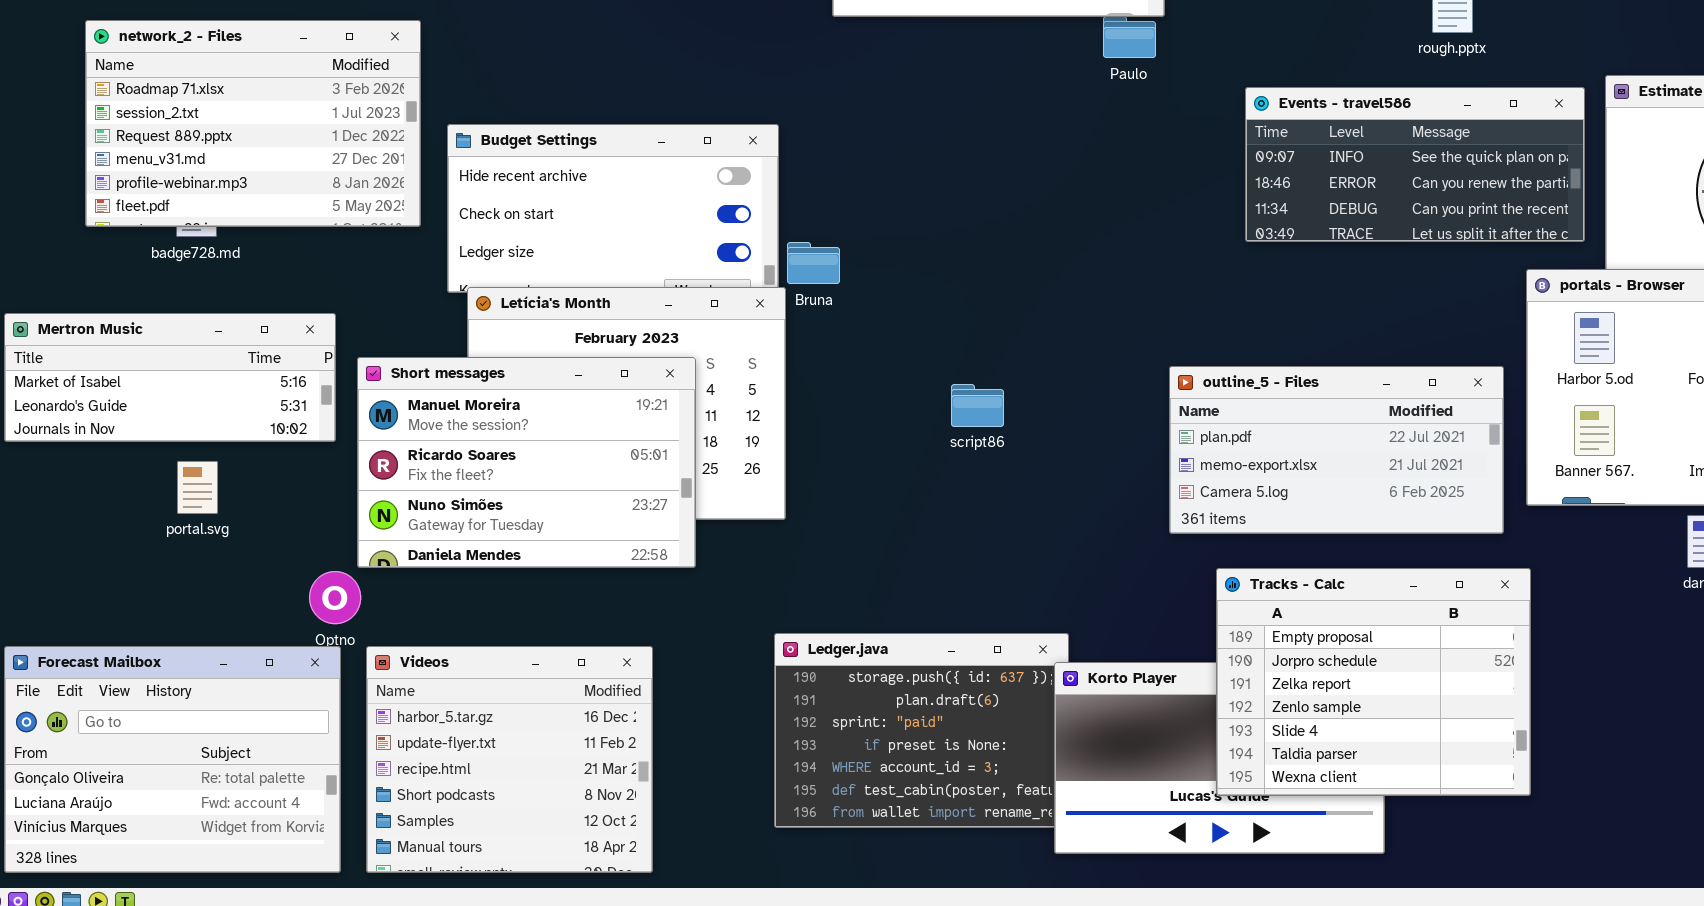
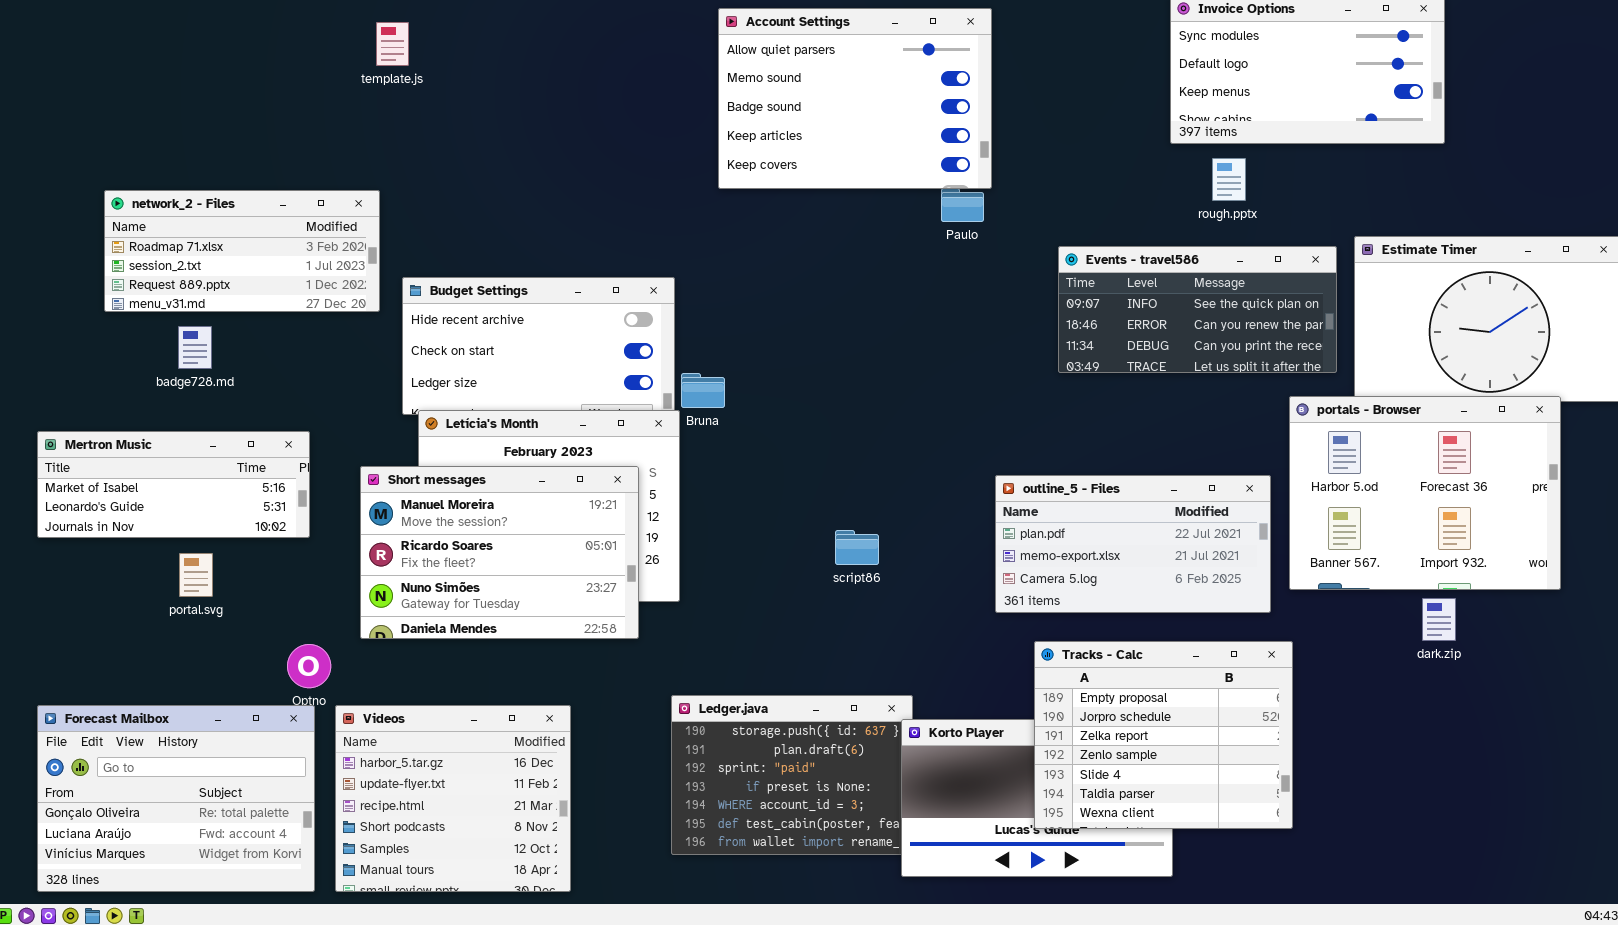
network_2 - Files: [85,20,421,227] -> [104,190,380,312], resized
Short messages: [357,357,696,568] -> [360,466,639,639], moved
script86: [951,384,1004,427] -> [835,530,879,565], moved

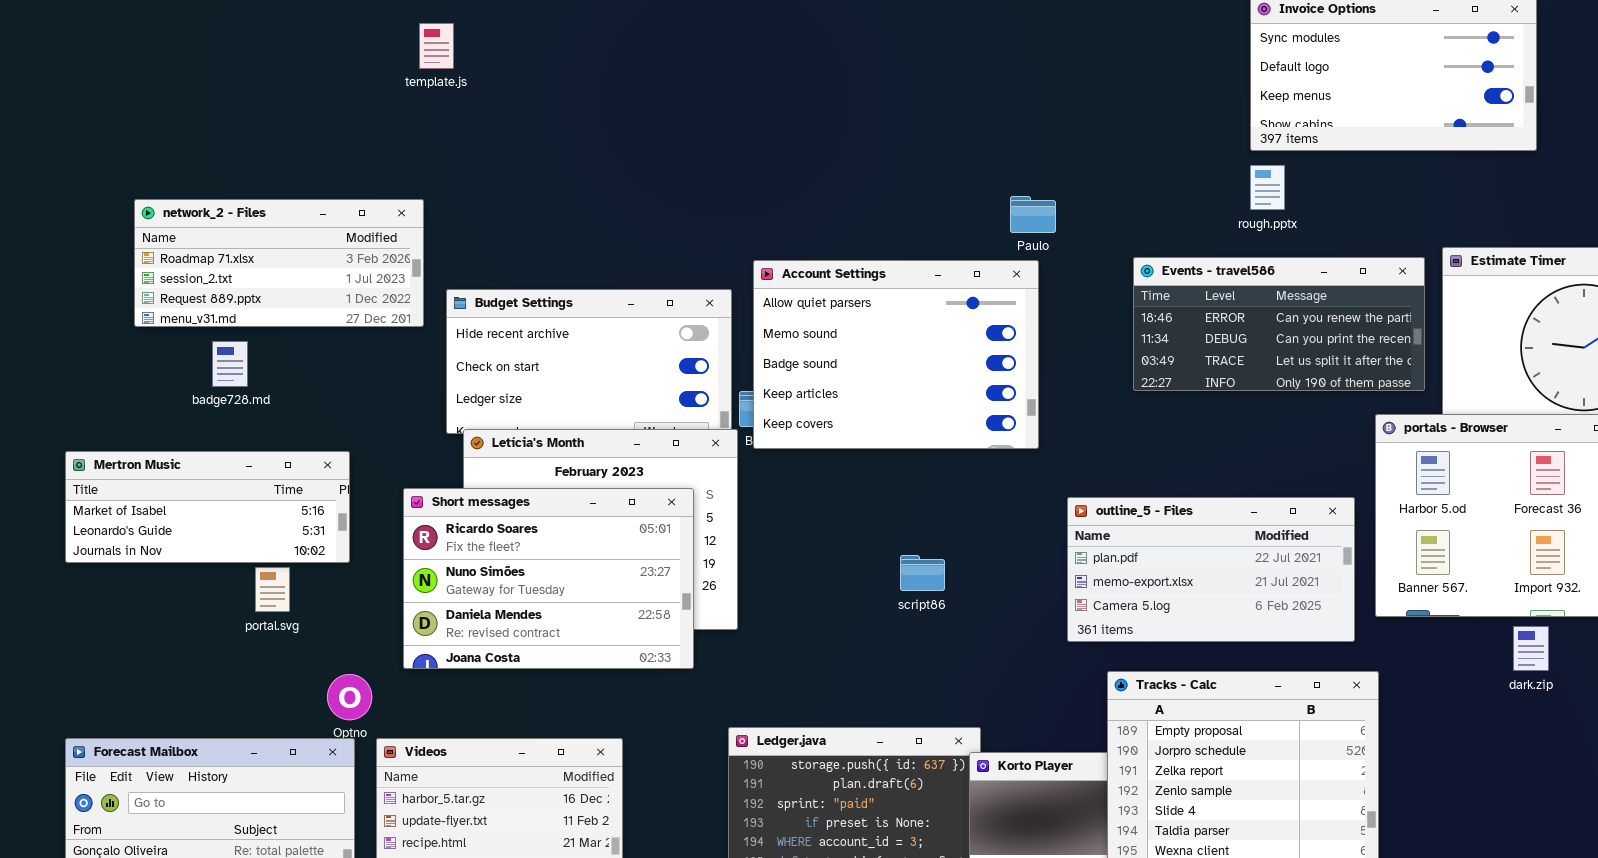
Account Settings: [718,8,992,189] -> [753,260,1039,449], moved
rough.pptx: [1212,158,1246,201] -> [1250,165,1285,210], moved
Events - travel586: [1058,246,1337,373] -> [1133,257,1425,391], scrolled down 1 row
Short messages: [360,466,639,639] -> [403,488,694,669], scrolled down 1 row
portal.svg: [179,553,213,597] -> [255,567,290,612], moved

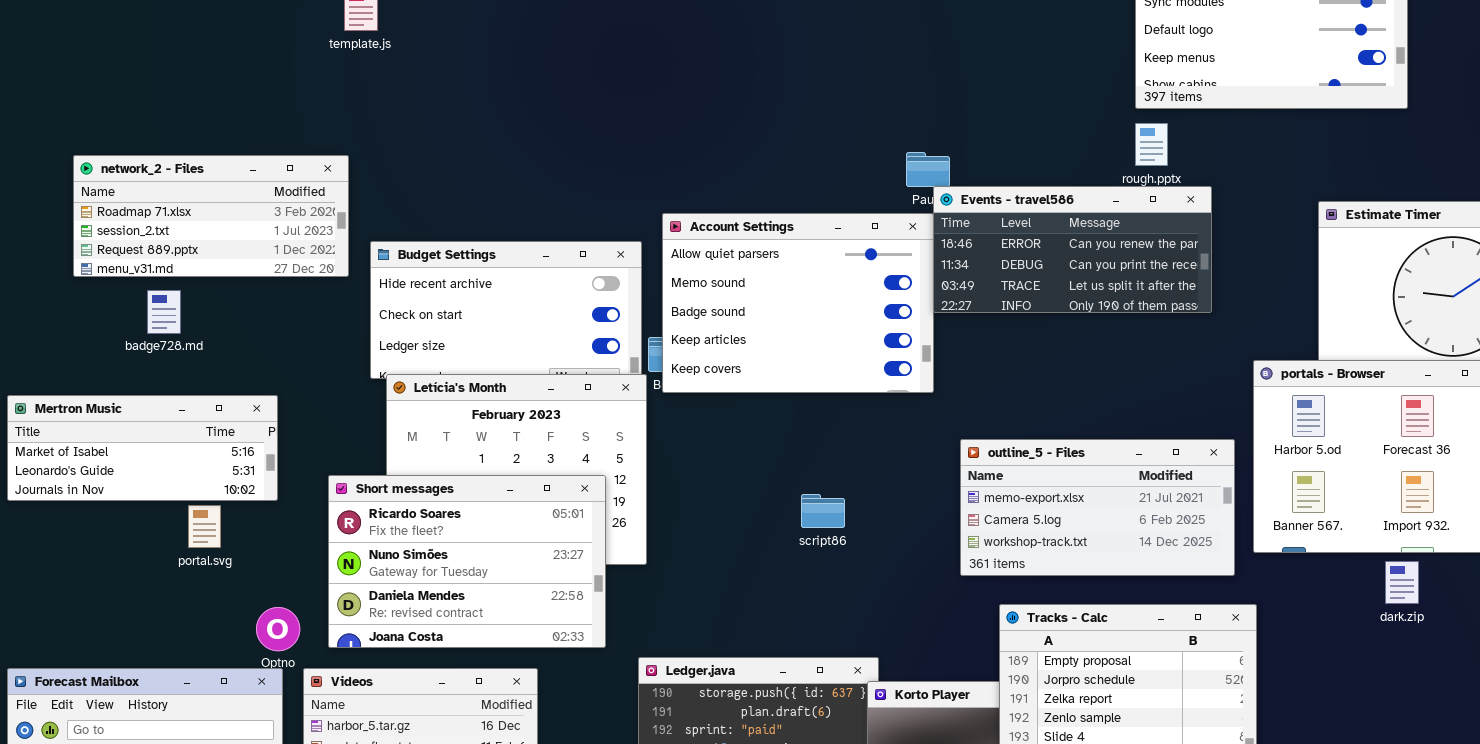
Events - travel586: [1133,257,1425,391] -> [933,186,1212,313], moved
Short messages: [403,488,694,669] -> [328,475,606,648], moved
outline_5 - Files: [1067,497,1355,642] -> [960,439,1235,576], scrolled down 1 row

